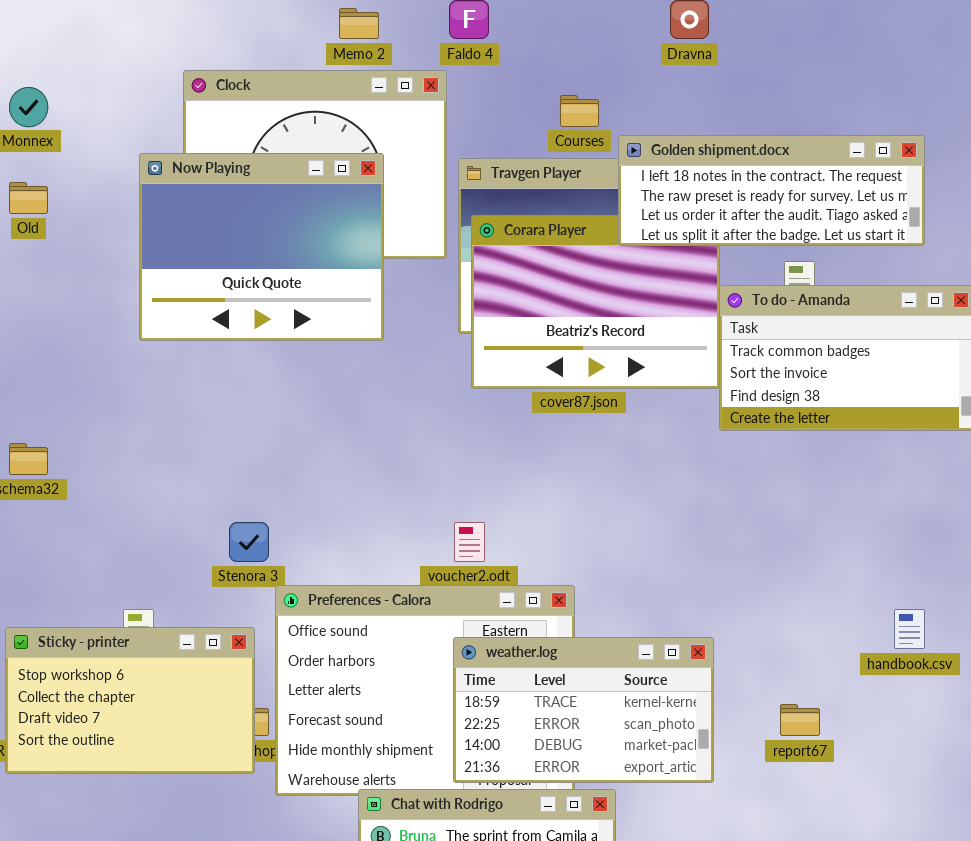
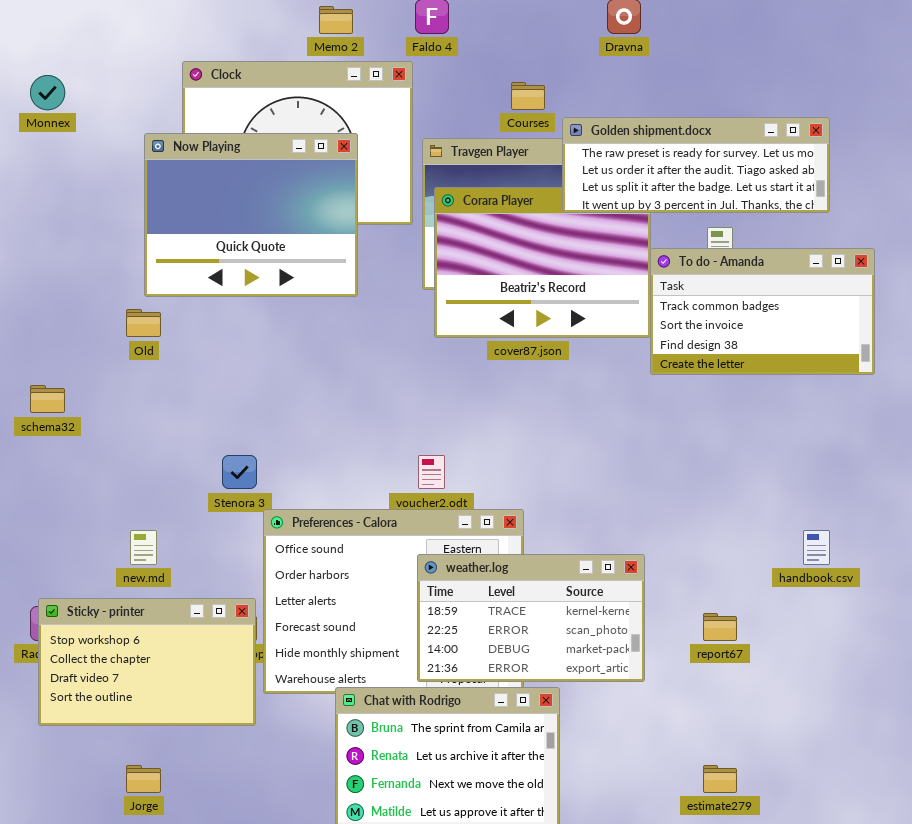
Golden shipment.docx: [618,135,925,246] -> [562,117,830,213], scrolled down 1 row
Old: [9,182,48,214] -> [126,309,161,337], moved
Sticky - printer: [5,627,255,774] -> [38,598,256,726], moved

